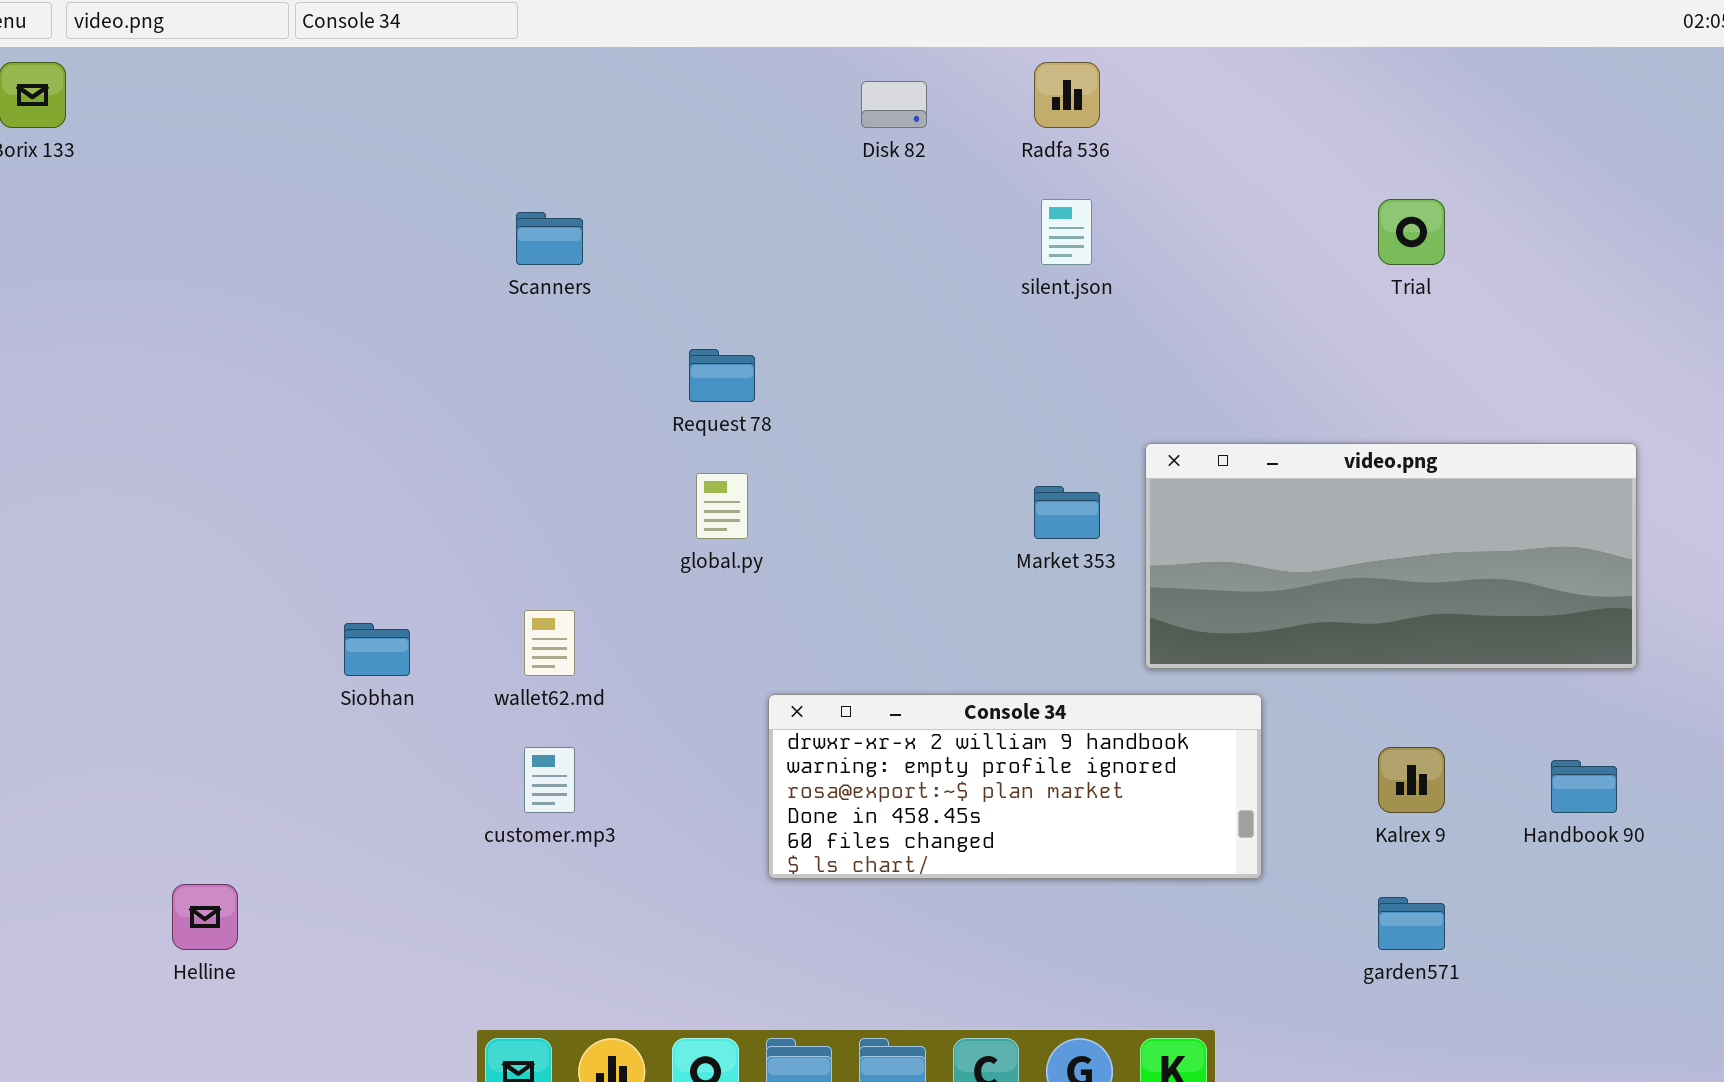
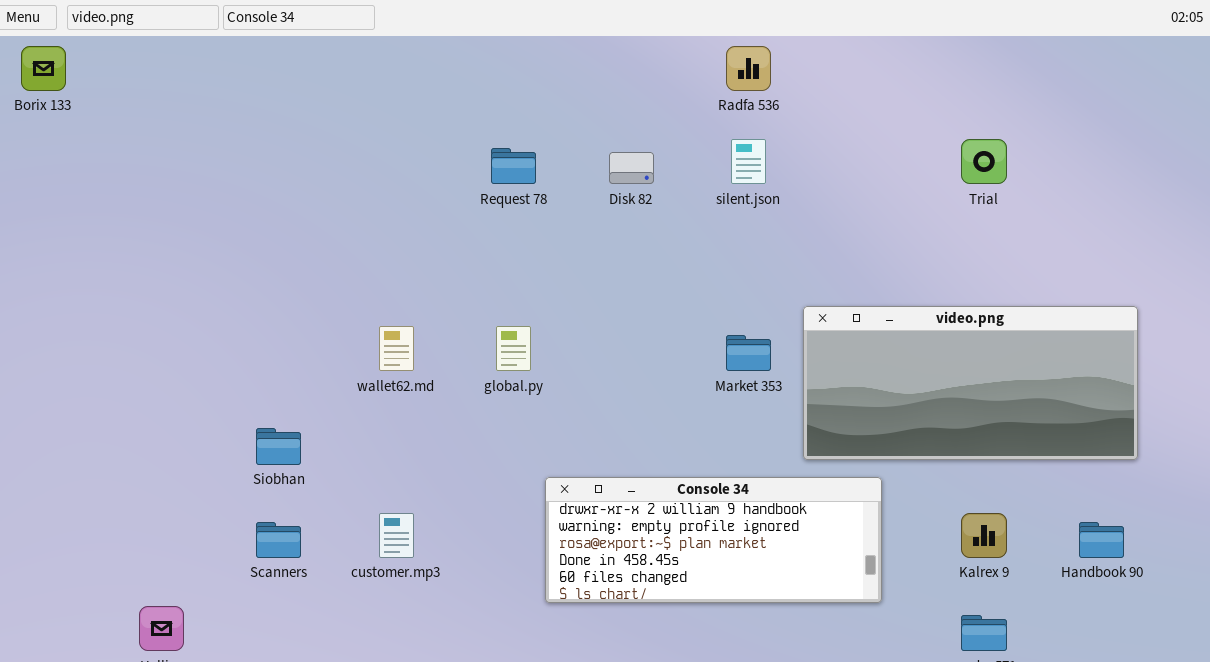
Disk 82: [861,81,927,128] -> [609,152,654,184], moved
Scanners: [516,212,583,265] -> [256,522,301,558], moved
Request 78: [689,349,755,402] -> [491,148,536,184], moved
wallet62.md: [524,610,575,676] -> [379,326,414,371], moved

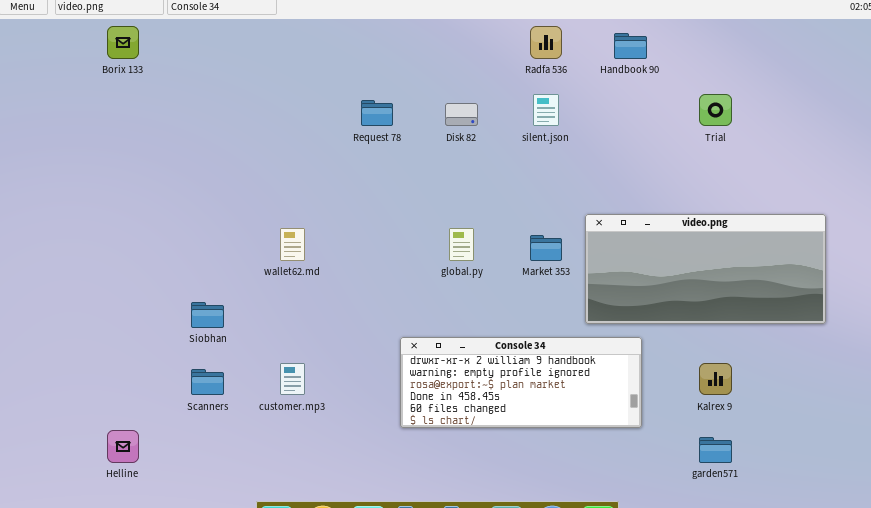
Borix 133: [21,46,66,91] -> [107,26,139,59], moved
global.py: [496,326,531,371] -> [449,228,474,261], moved
Handbook 90: [1079,522,1124,558] -> [614,33,647,59], moved

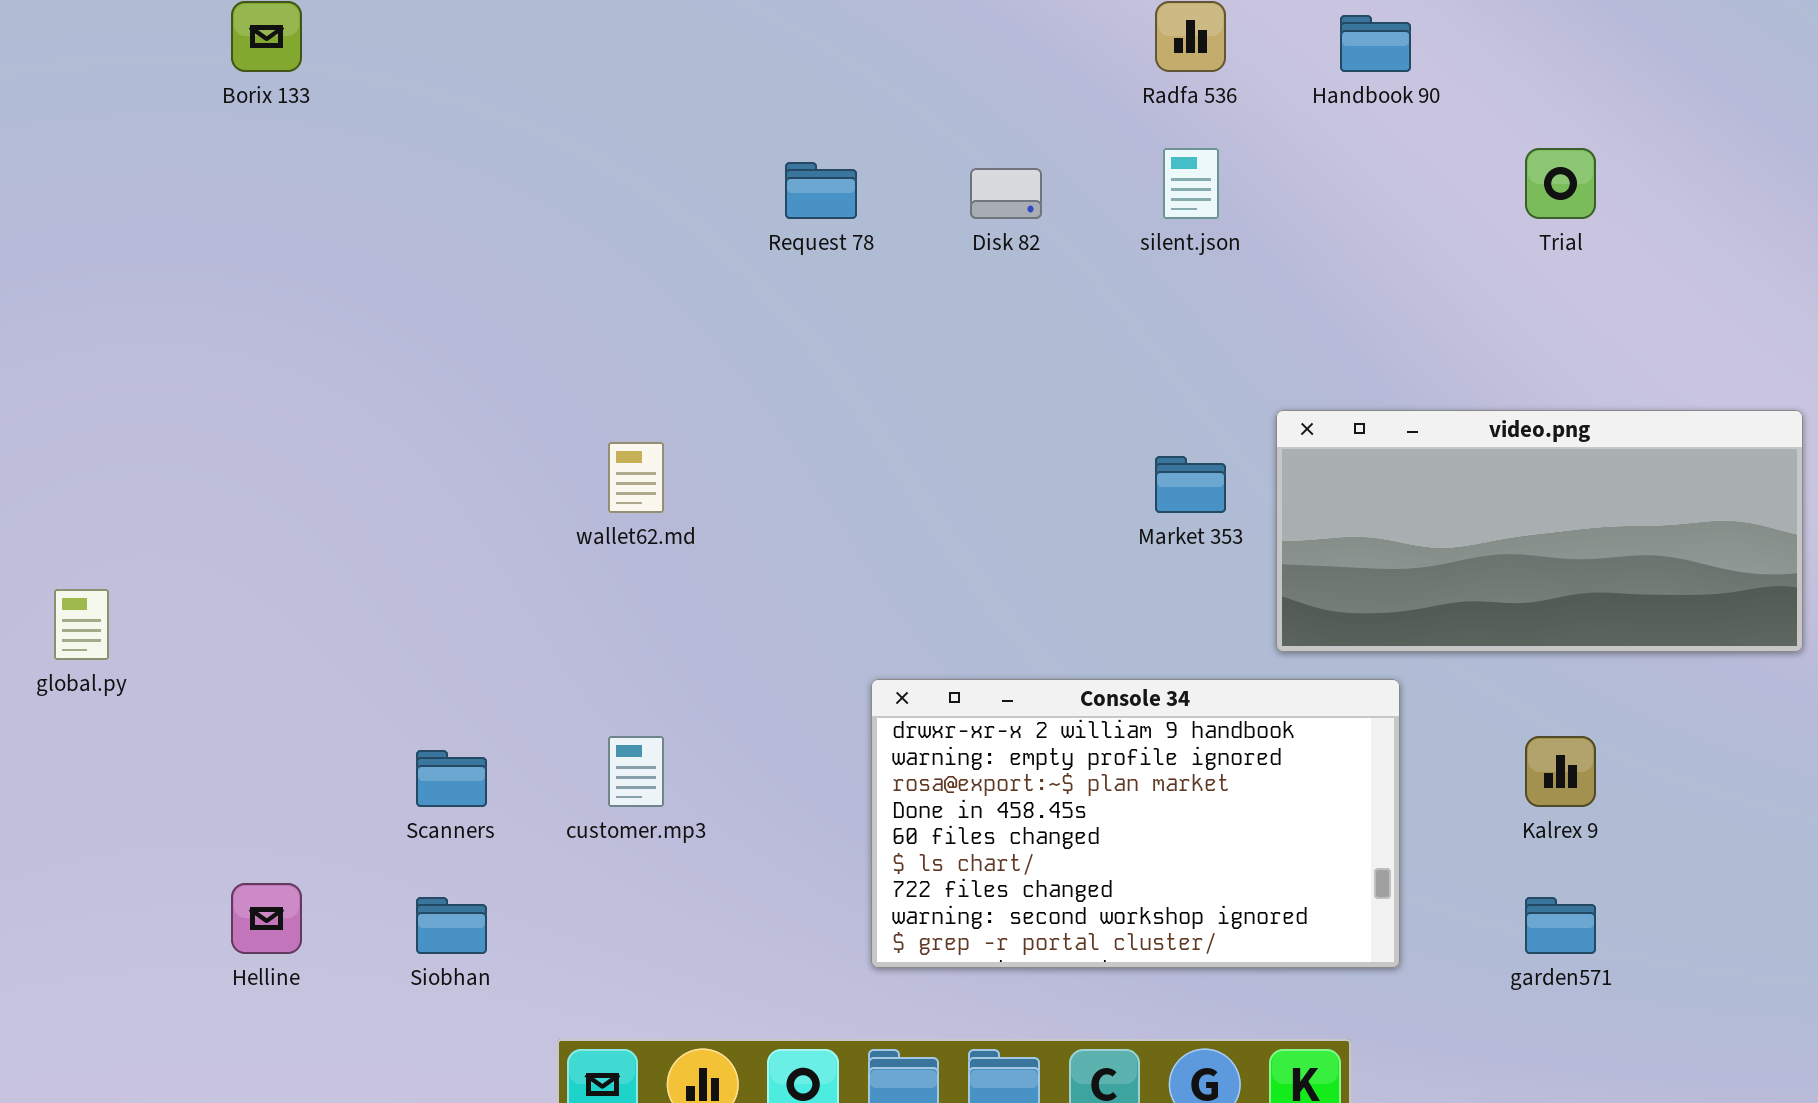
global.py: [449,228,474,261] -> [54,589,109,660], moved
Siobhan: [191,302,224,328] -> [416,897,487,954], moved
Console 34: [400,337,642,428] -> [871,679,1400,968], resized

